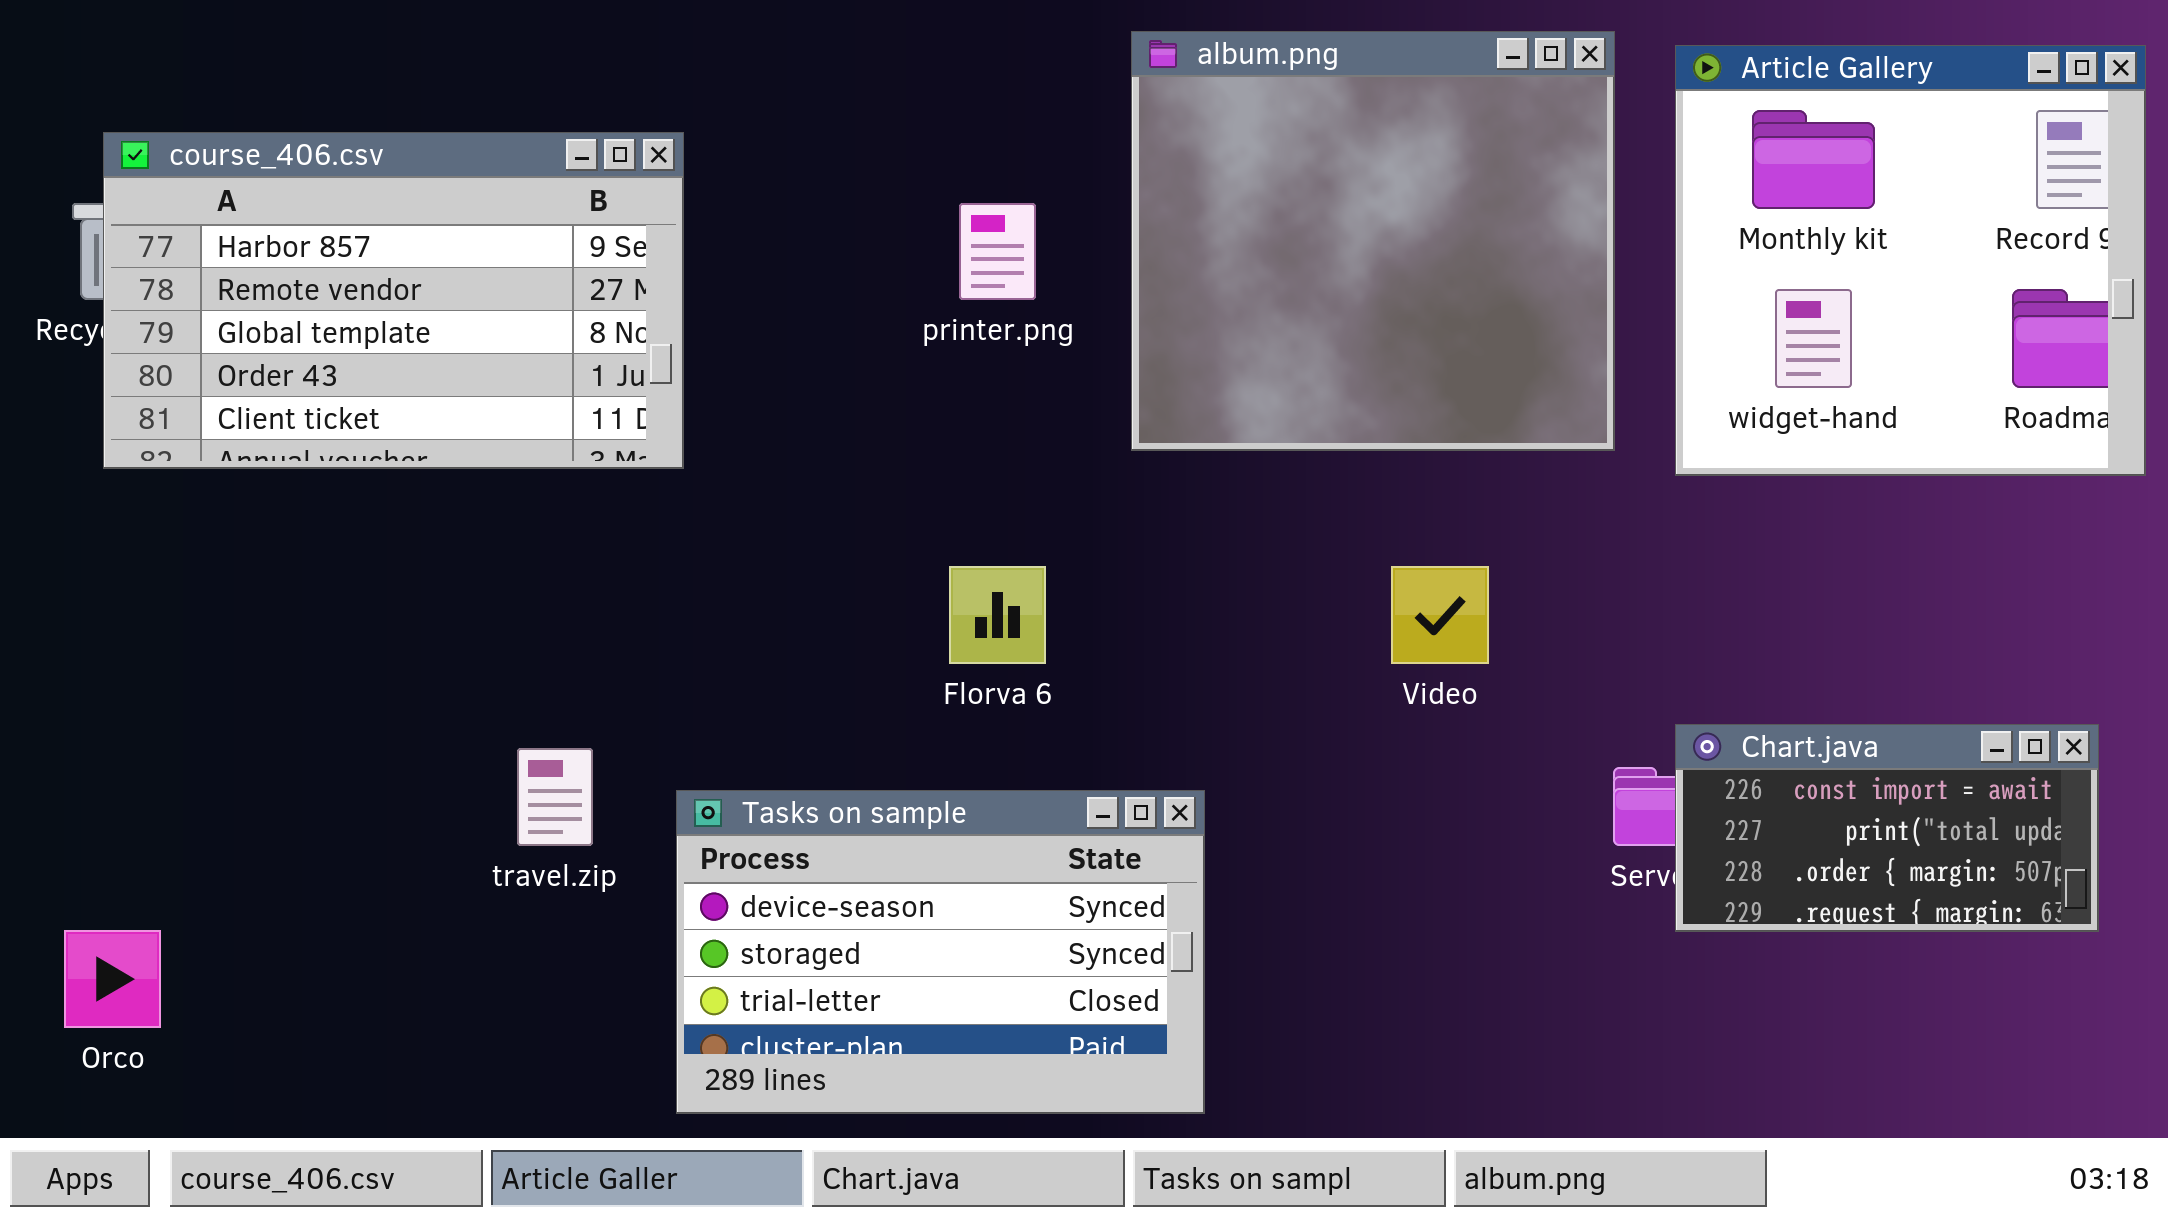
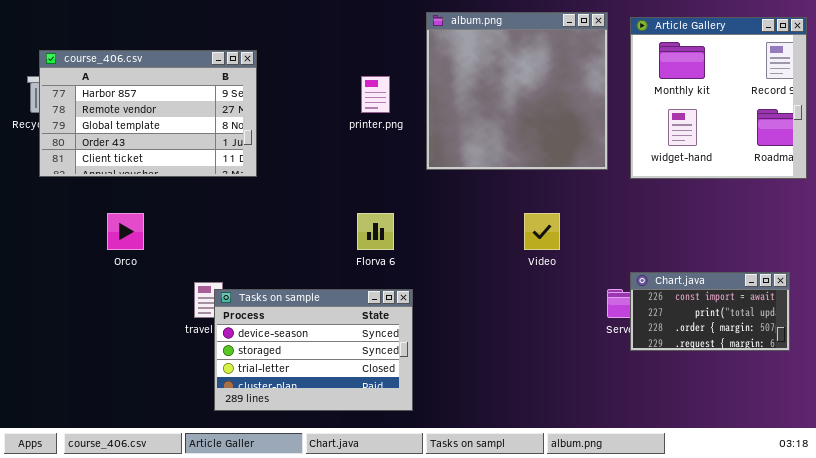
Tasks on sample: [676,790,1205,1114] -> [214,289,413,411], moved
Orco: [64,930,161,1028] -> [107,213,144,250], moved

